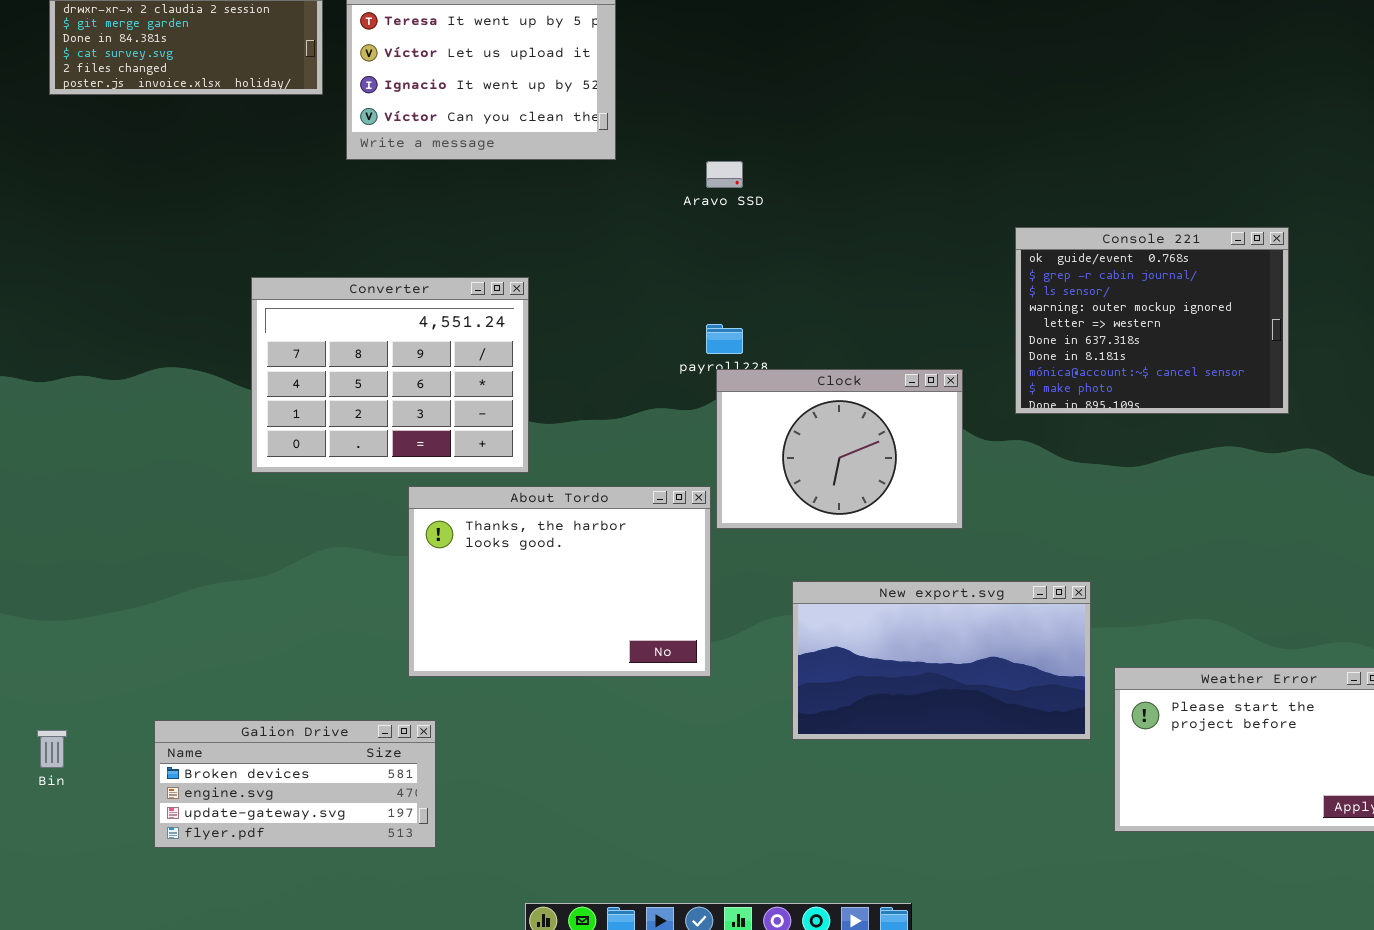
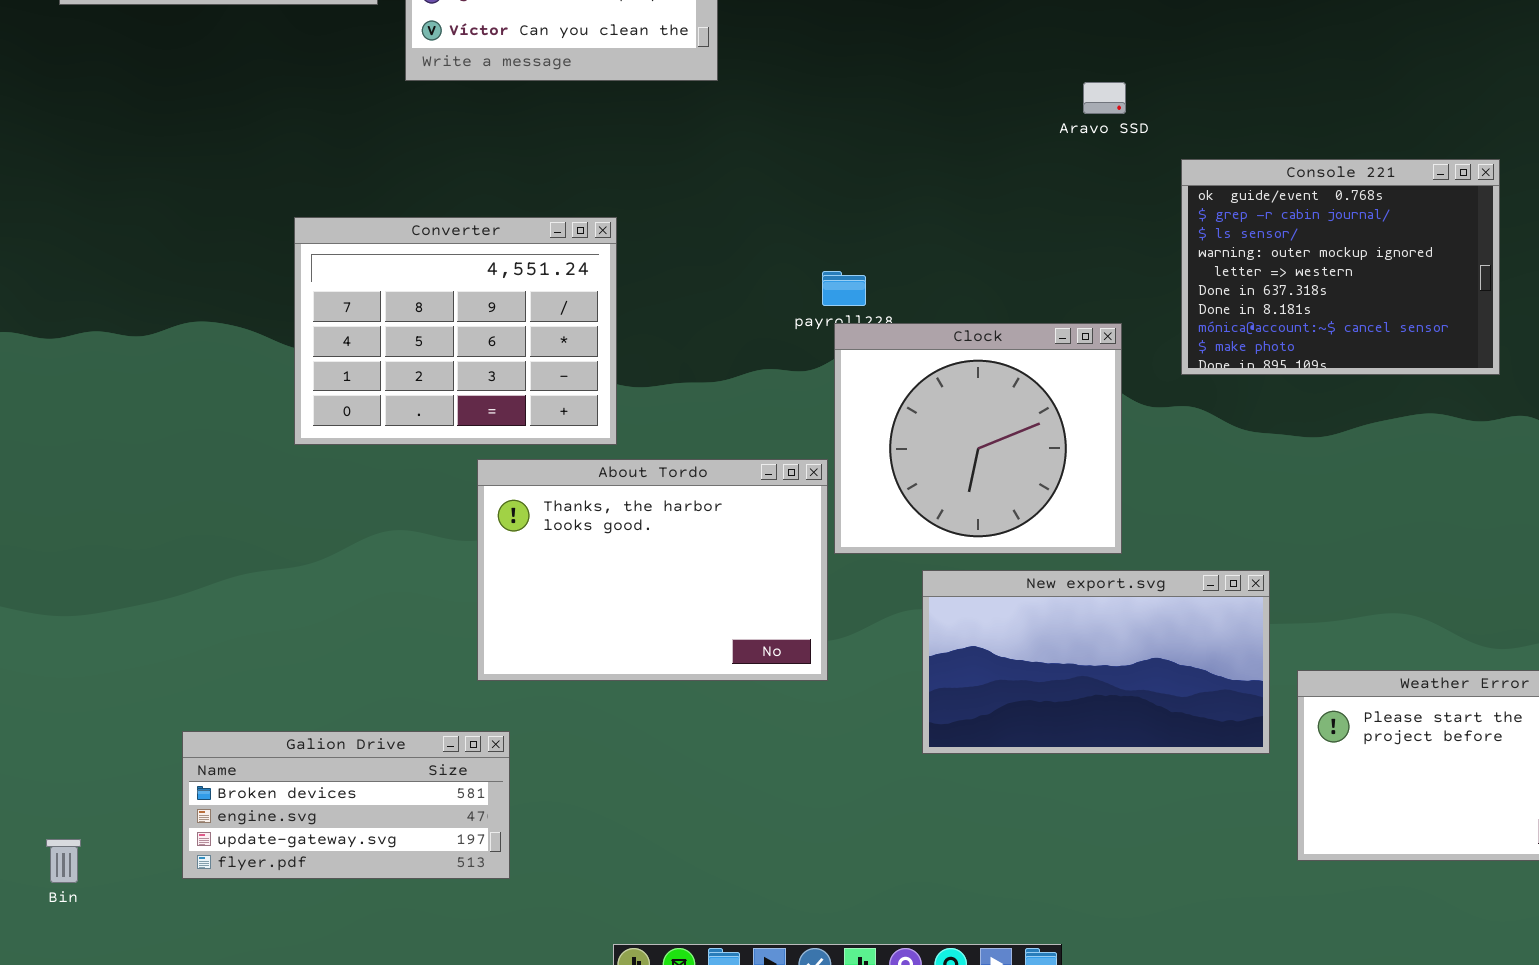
Aravo SSD: [706,161,743,188] -> [1083,82,1126,114], moved
Clock: [716,369,963,529] -> [834,323,1122,554], resized
Bin: [37,730,67,768] -> [46,839,81,883], moved

